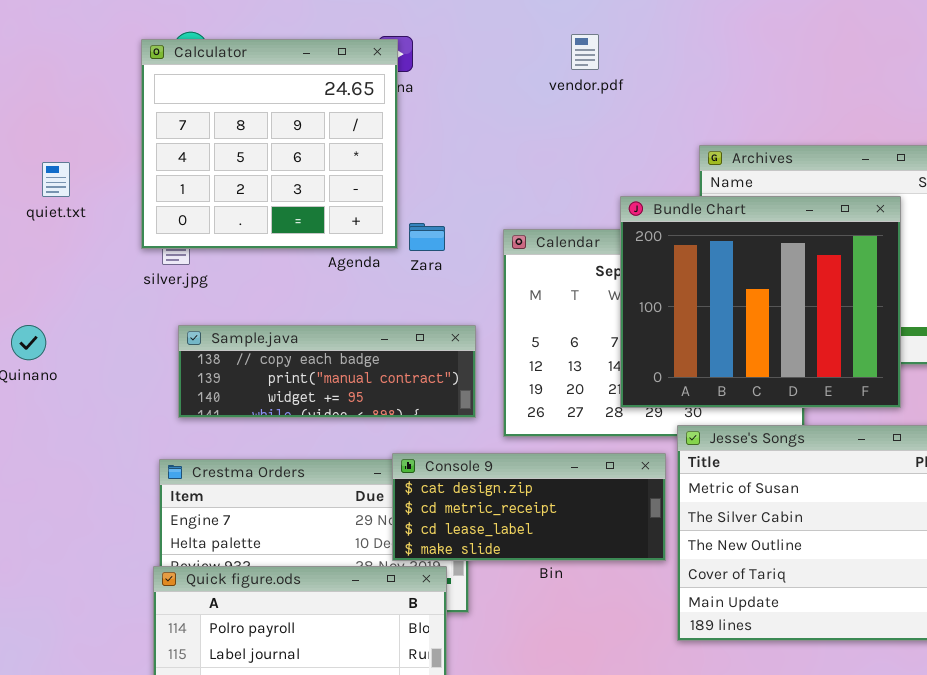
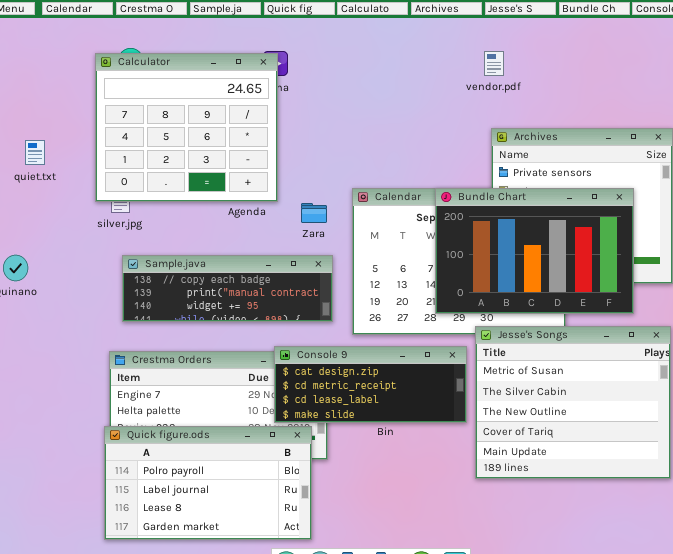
vendor.pdf: [571,34,599,70] -> [484,51,504,76], moved
Bundle Chart: [620,196,901,408] -> [435,188,634,314], resized
Zara: [409,223,445,251] -> [301,203,327,223], moved

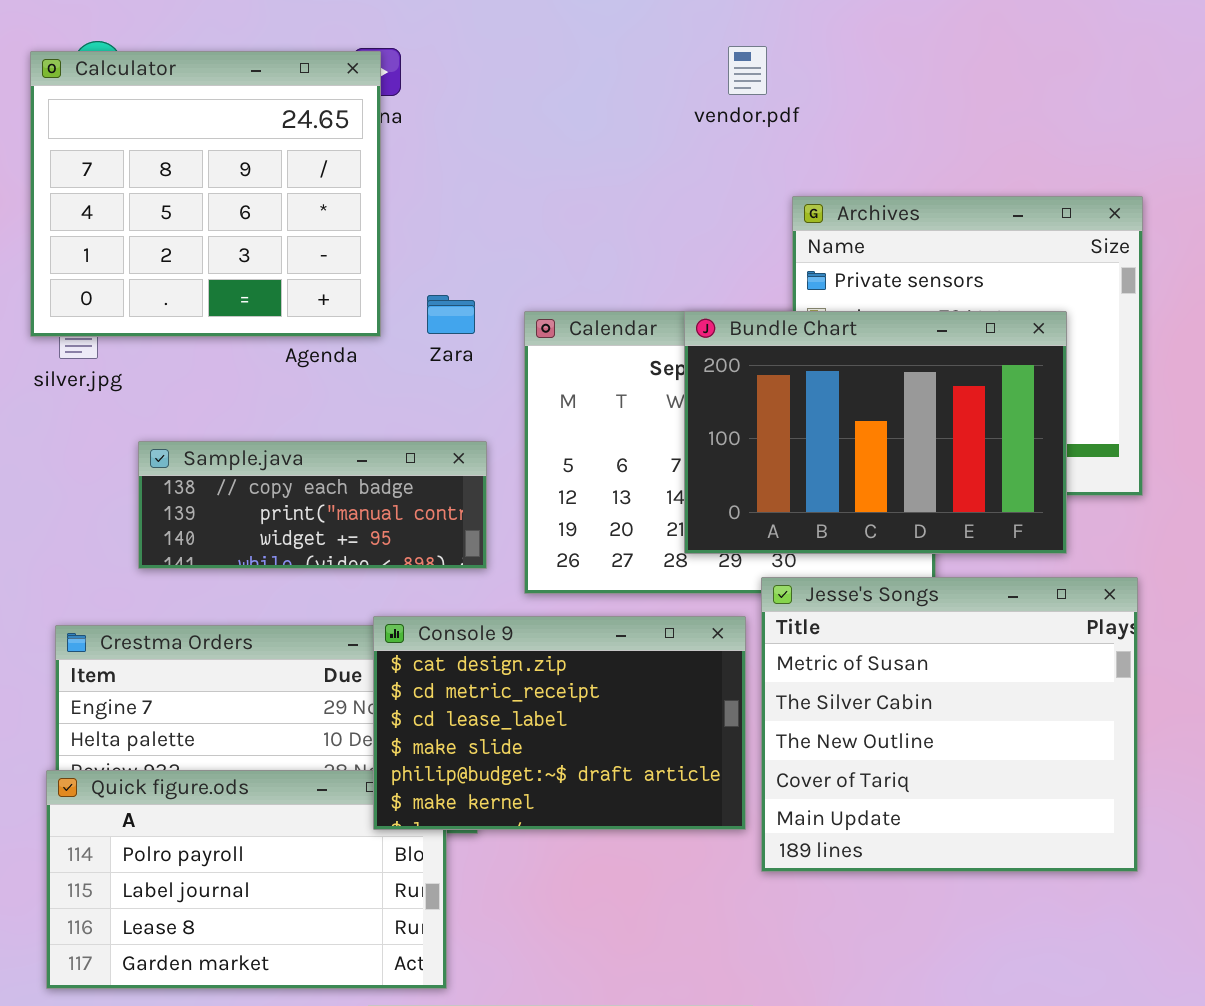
vendor.pdf: [484,51,504,76] -> [728,46,767,95], moved
Zara: [301,203,327,223] -> [427,295,475,334], moved
Sample.java: [122,255,333,322] -> [138,441,487,569], resized
Console 9: [274,346,467,423] -> [373,616,746,830], resized

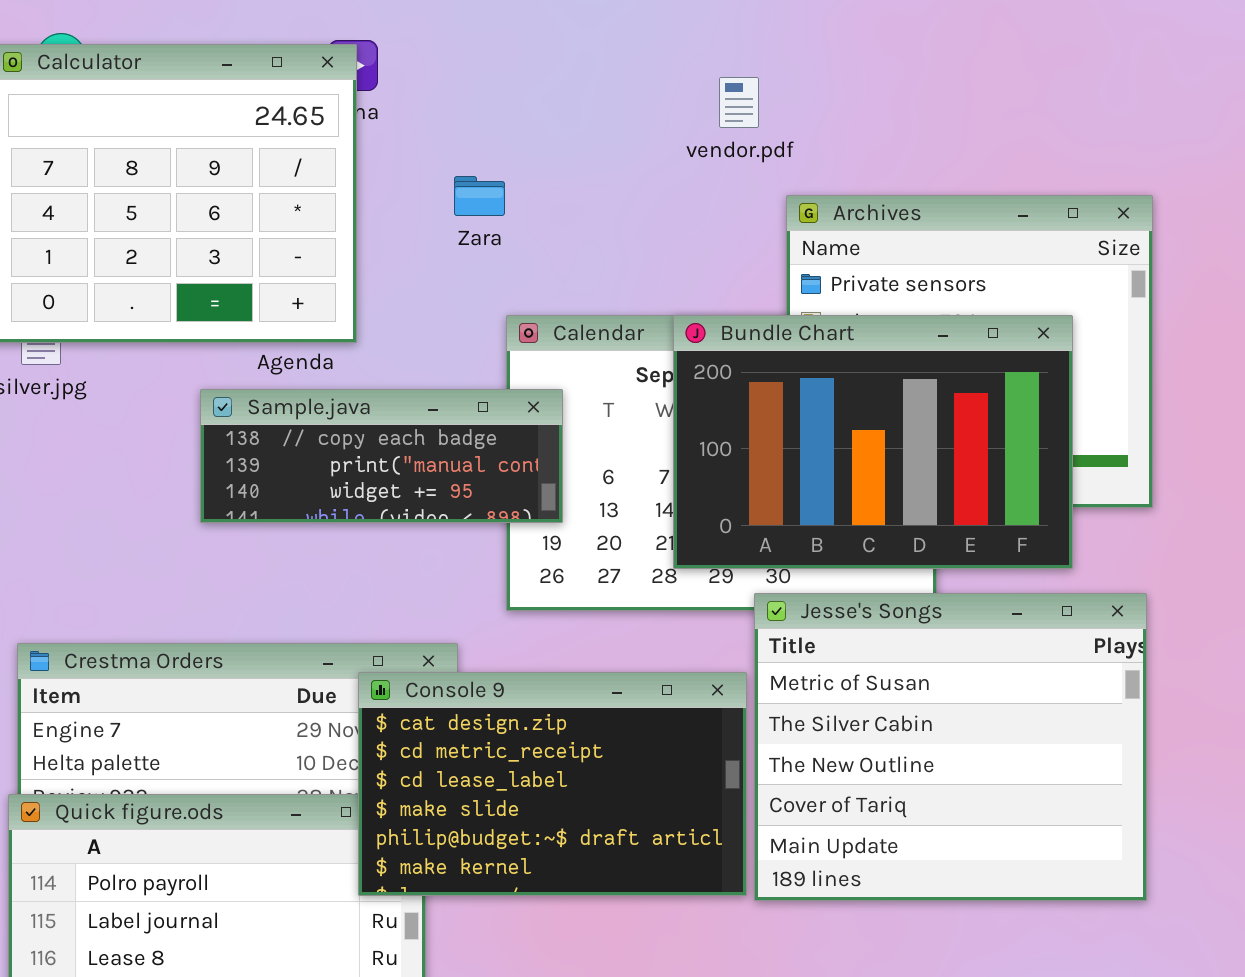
vendor.pdf: [728,46,767,95] -> [719,77,759,128], moved
Zara: [427,295,475,334] -> [454,176,505,216], moved
Sample.java: [138,441,487,569] -> [200,389,563,523], moved
Console 9: [373,616,746,830] -> [358,672,747,896], moved

